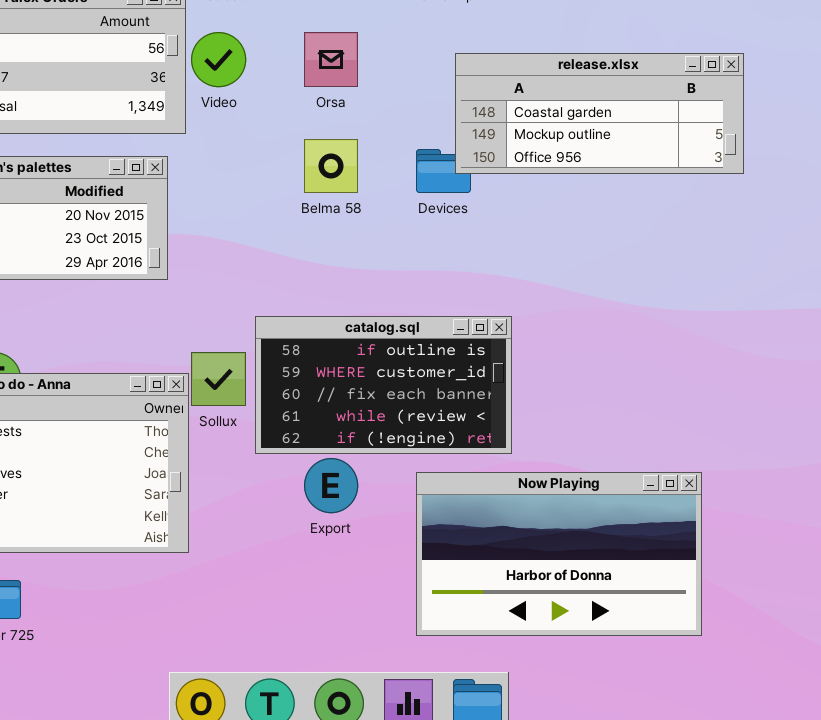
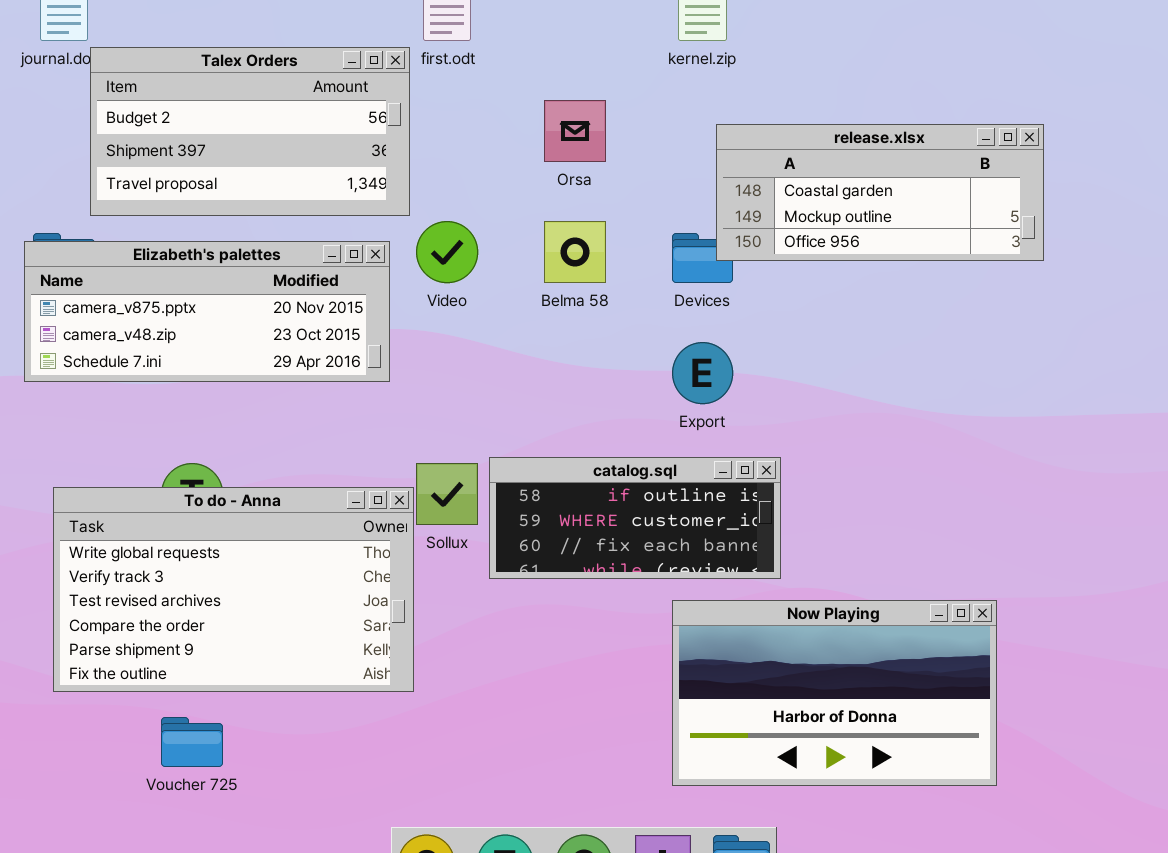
Video: [191,32,246,87] -> [416,221,478,283], moved
catalog.sql: [255,316,512,454] -> [489,457,781,579], resized
Export: [304,458,358,513] -> [672,342,733,404], moved

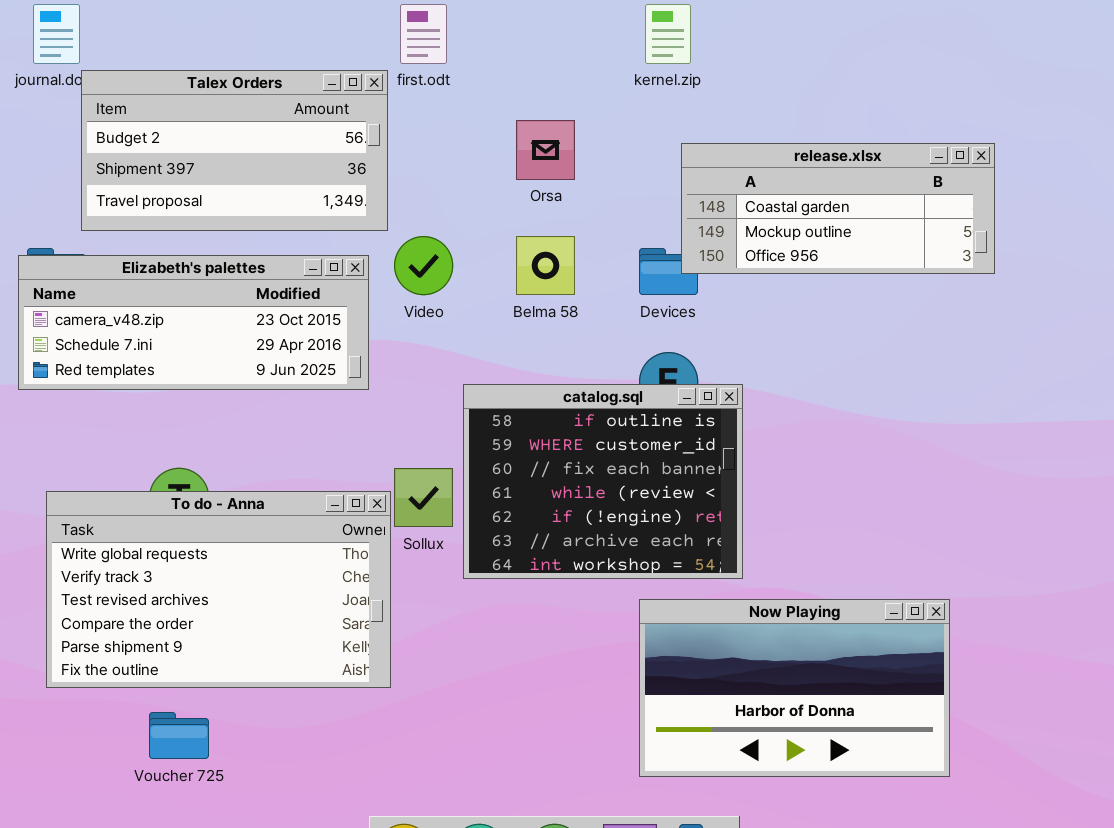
Elizabeth's palettes: [24,241,390,382] -> [18,255,369,390], scrolled down 1 row
catalog.sql: [489,457,781,579] -> [463,384,743,579], resized

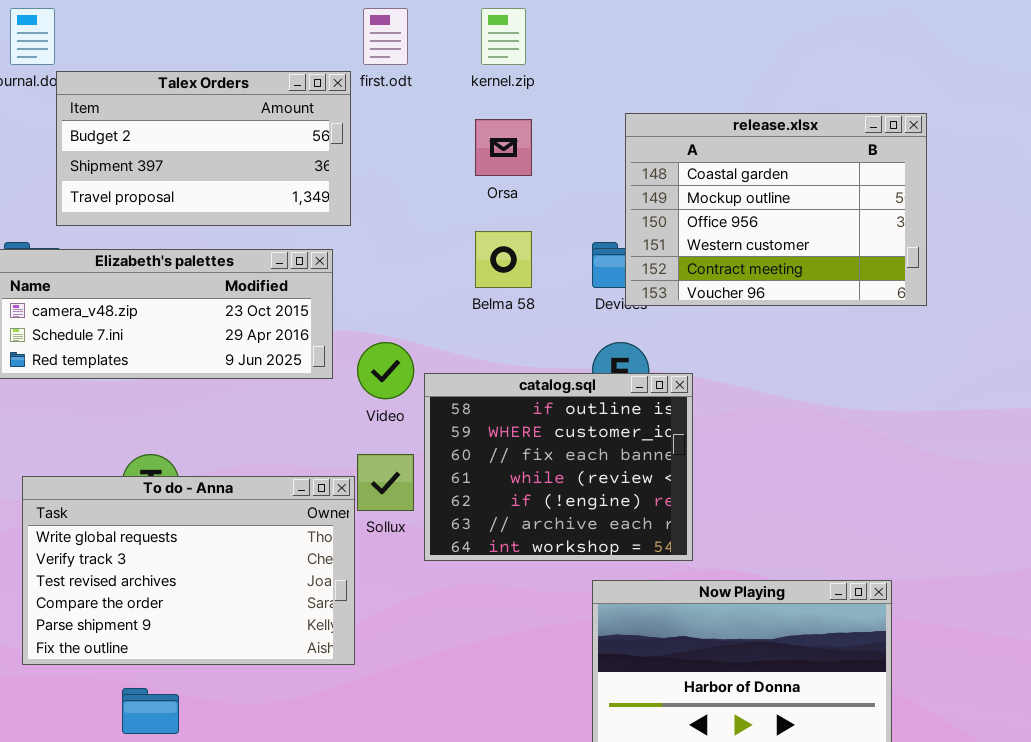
kernel.zip: [645,4,691,64] -> [481,8,526,65], moved
release.xlsx: [681,143,995,274] -> [625,113,927,306], moved, resized
Video: [394,236,453,295] -> [357,342,414,399], moved

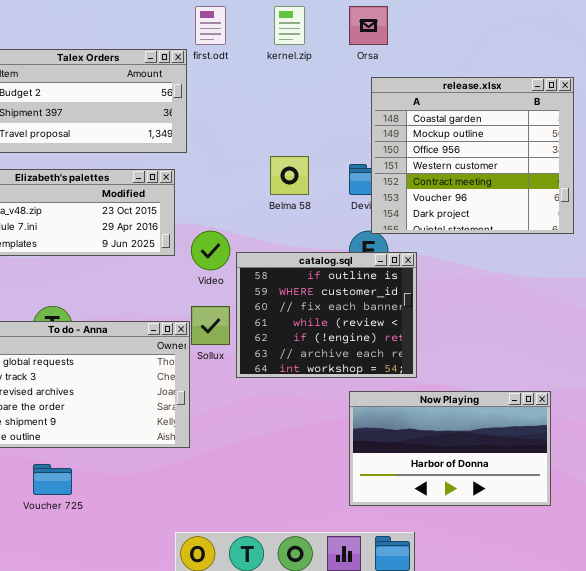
release.xlsx: [625,113,927,306] -> [371,77,574,234], resized
Orsa: [475,119,532,176] -> [349,6,388,45], moved

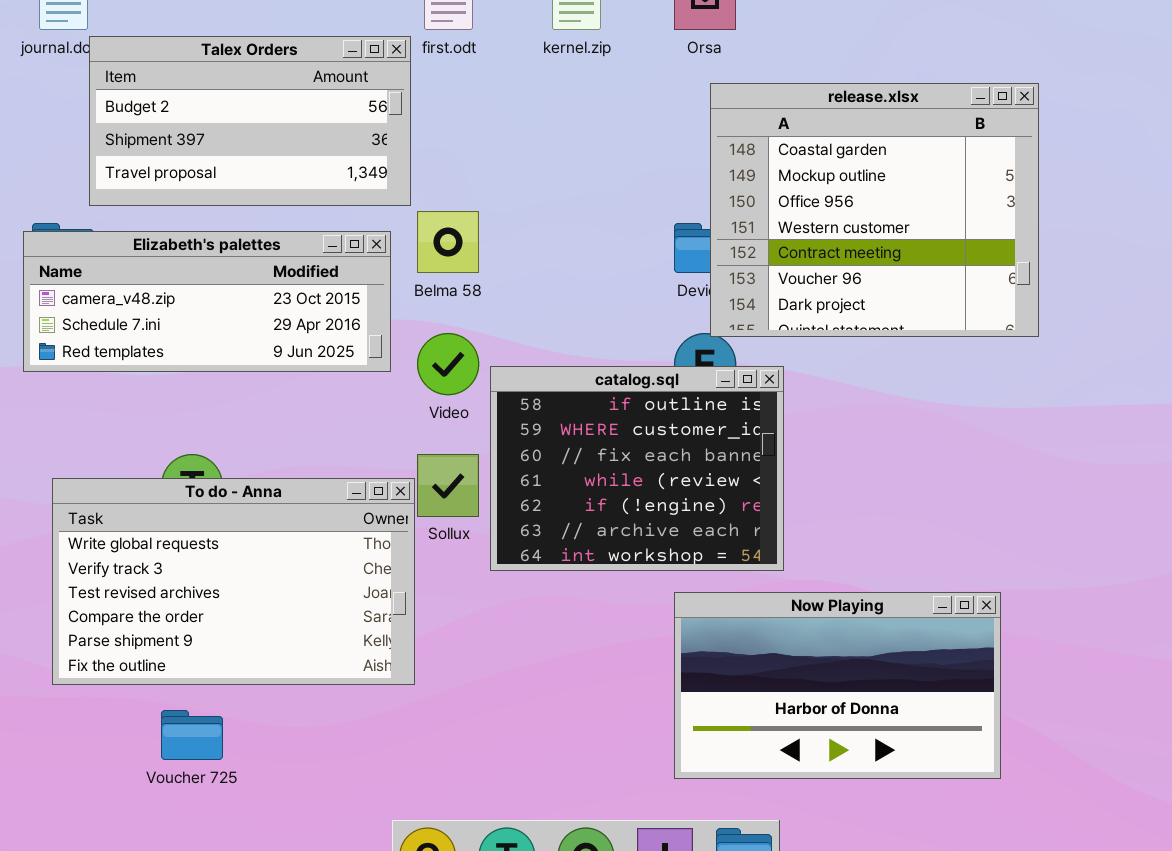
Belma 58: [270,156,309,195] -> [417,211,479,273], moved

